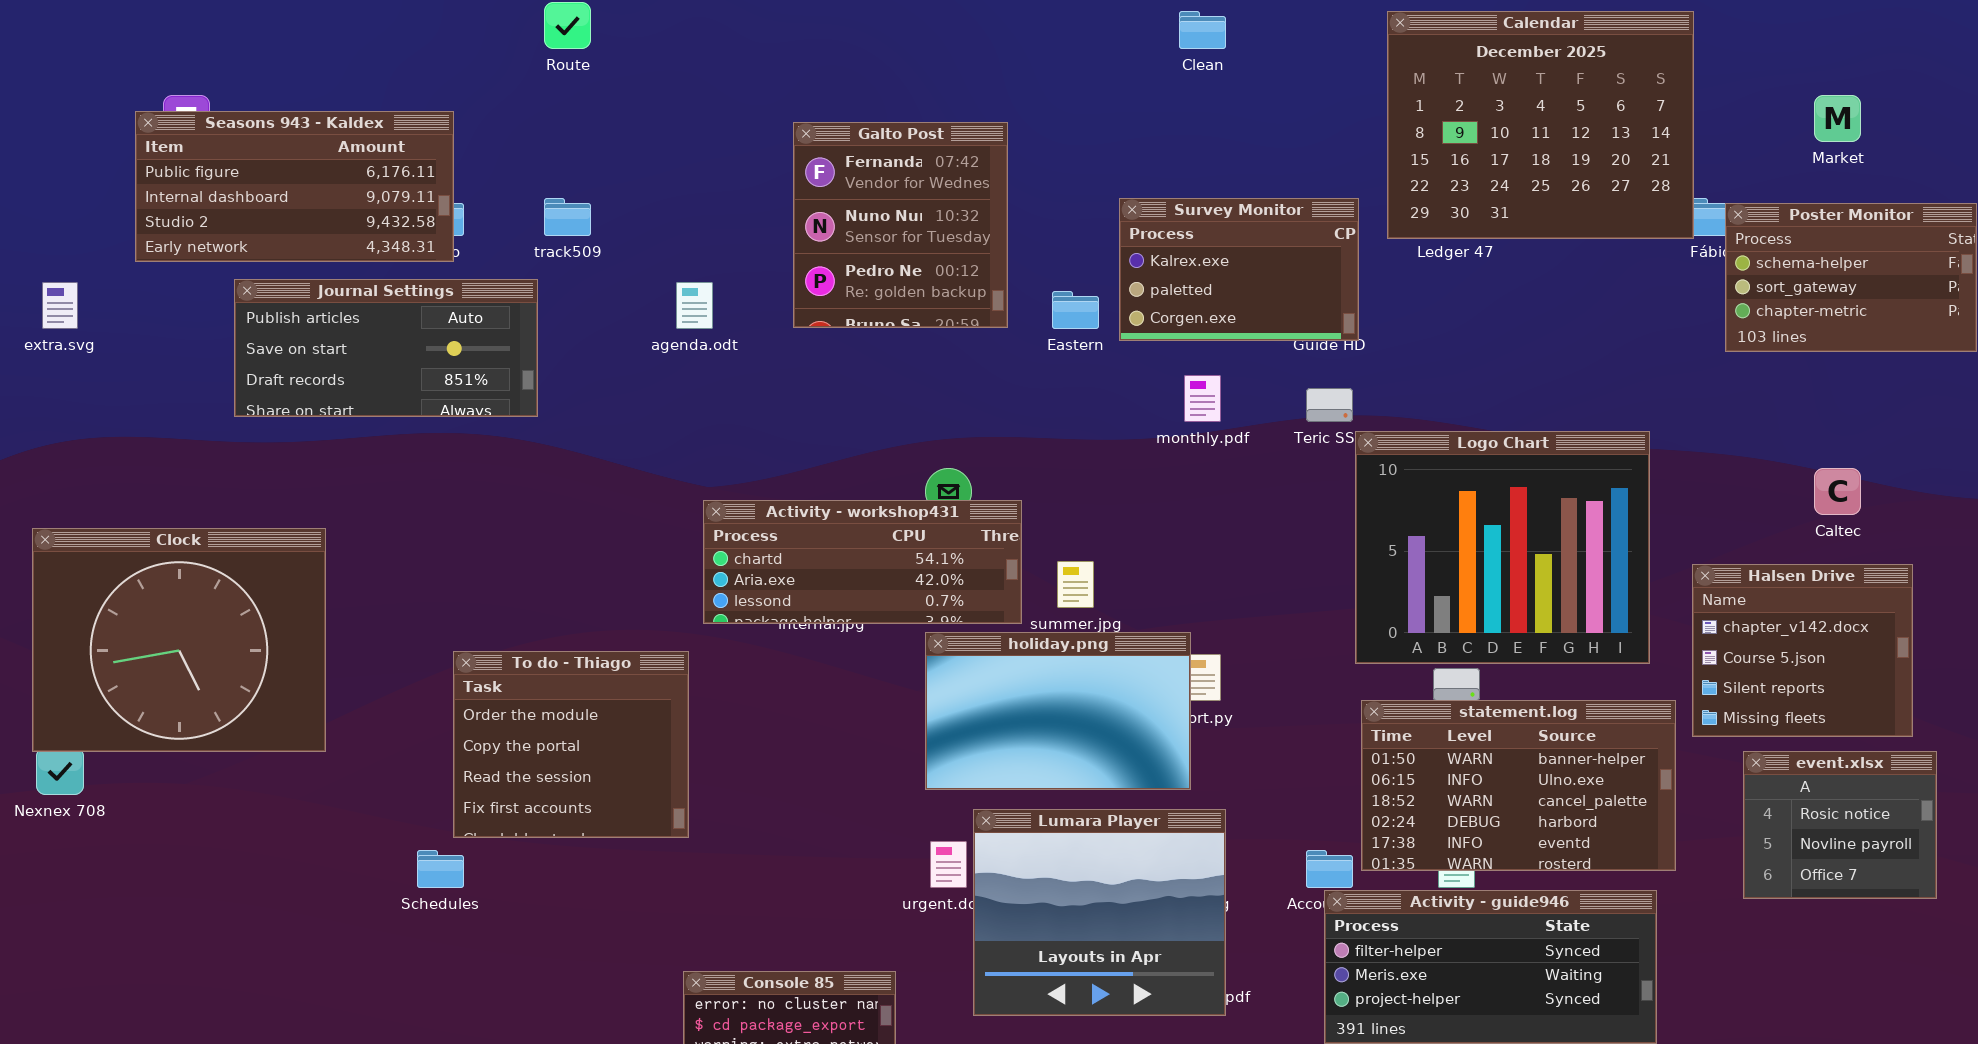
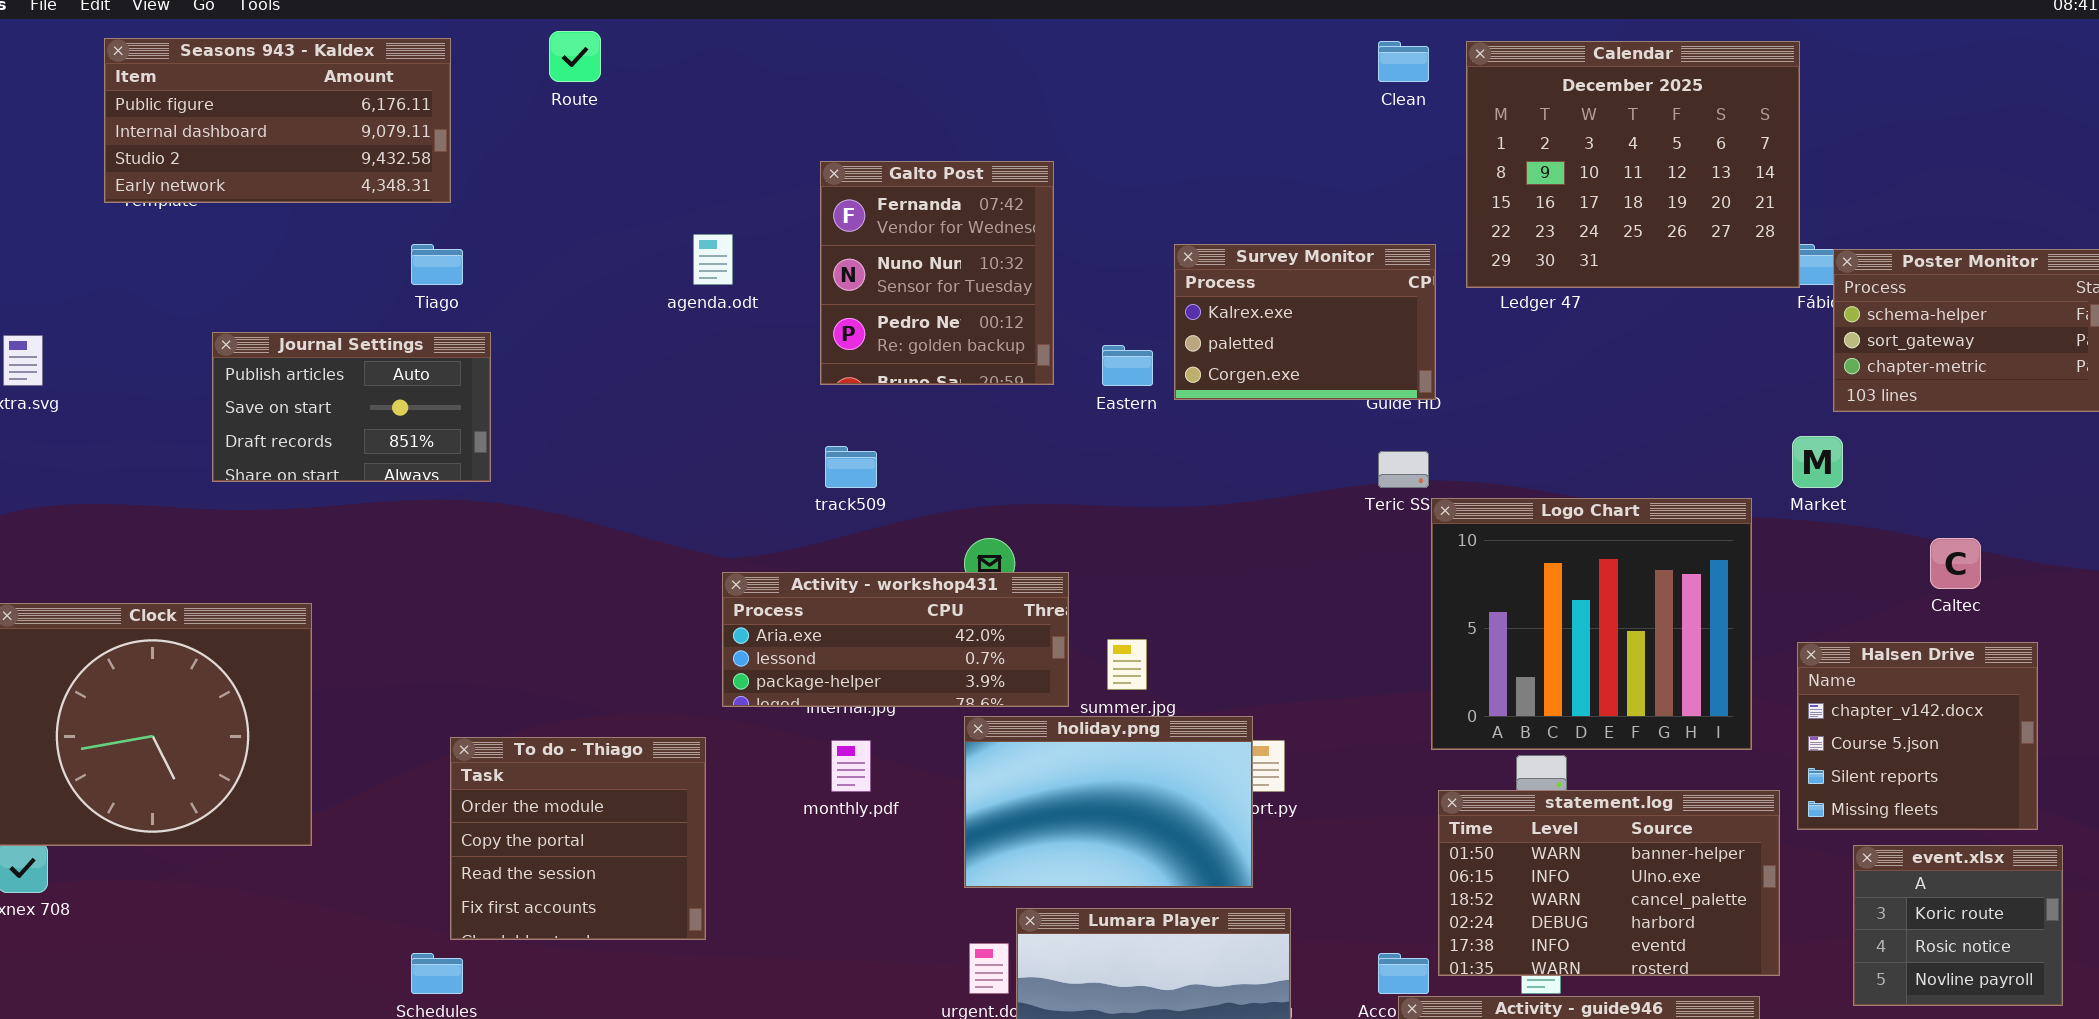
Clean: [1179,11,1226,49] -> [1378,41,1429,82], moved
Market: [1814,95,1861,142] -> [1792,436,1843,488], moved
Seasons 943 - Kaldex: [135,111,454,262] -> [104,38,451,203], moved
track509: [544,198,591,236] -> [825,446,877,488], moved
Journal Settings: [234,279,538,417] -> [212,332,491,482], resized
agenda.odt: [676,282,713,329] -> [693,234,733,285], moved
monthly.pdf: [1184,375,1221,422] -> [831,740,871,792], moved
Activity - workshop431: [703,500,1022,624] -> [722,572,1069,707], scrolled down 1 row
event.xlsx: [1743,751,1937,899] -> [1853,845,2063,1006], scrolled up 1 row

